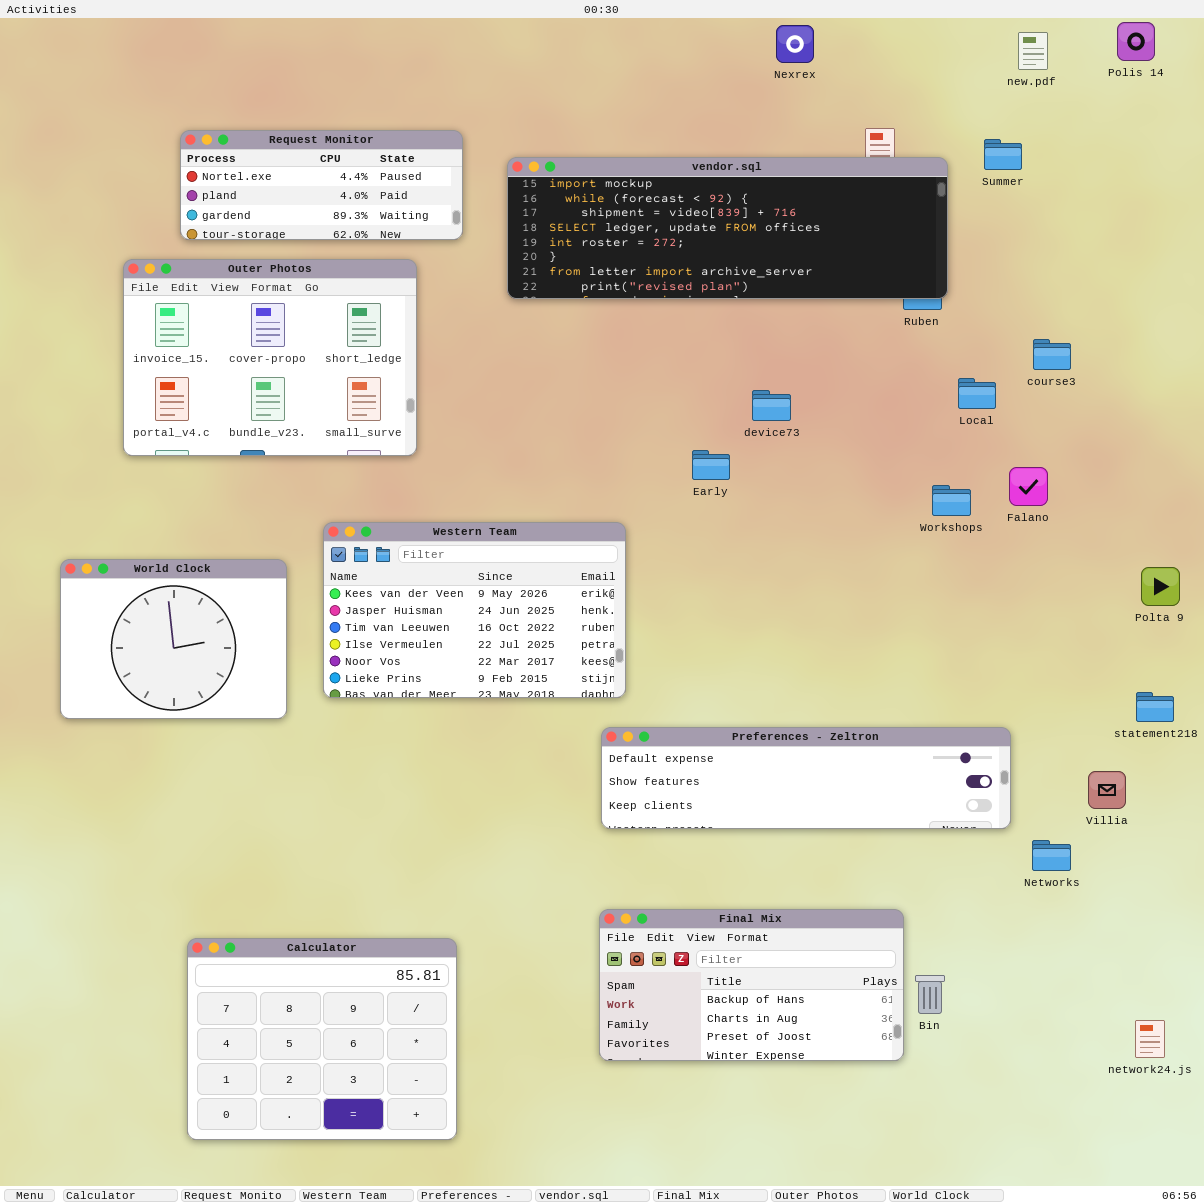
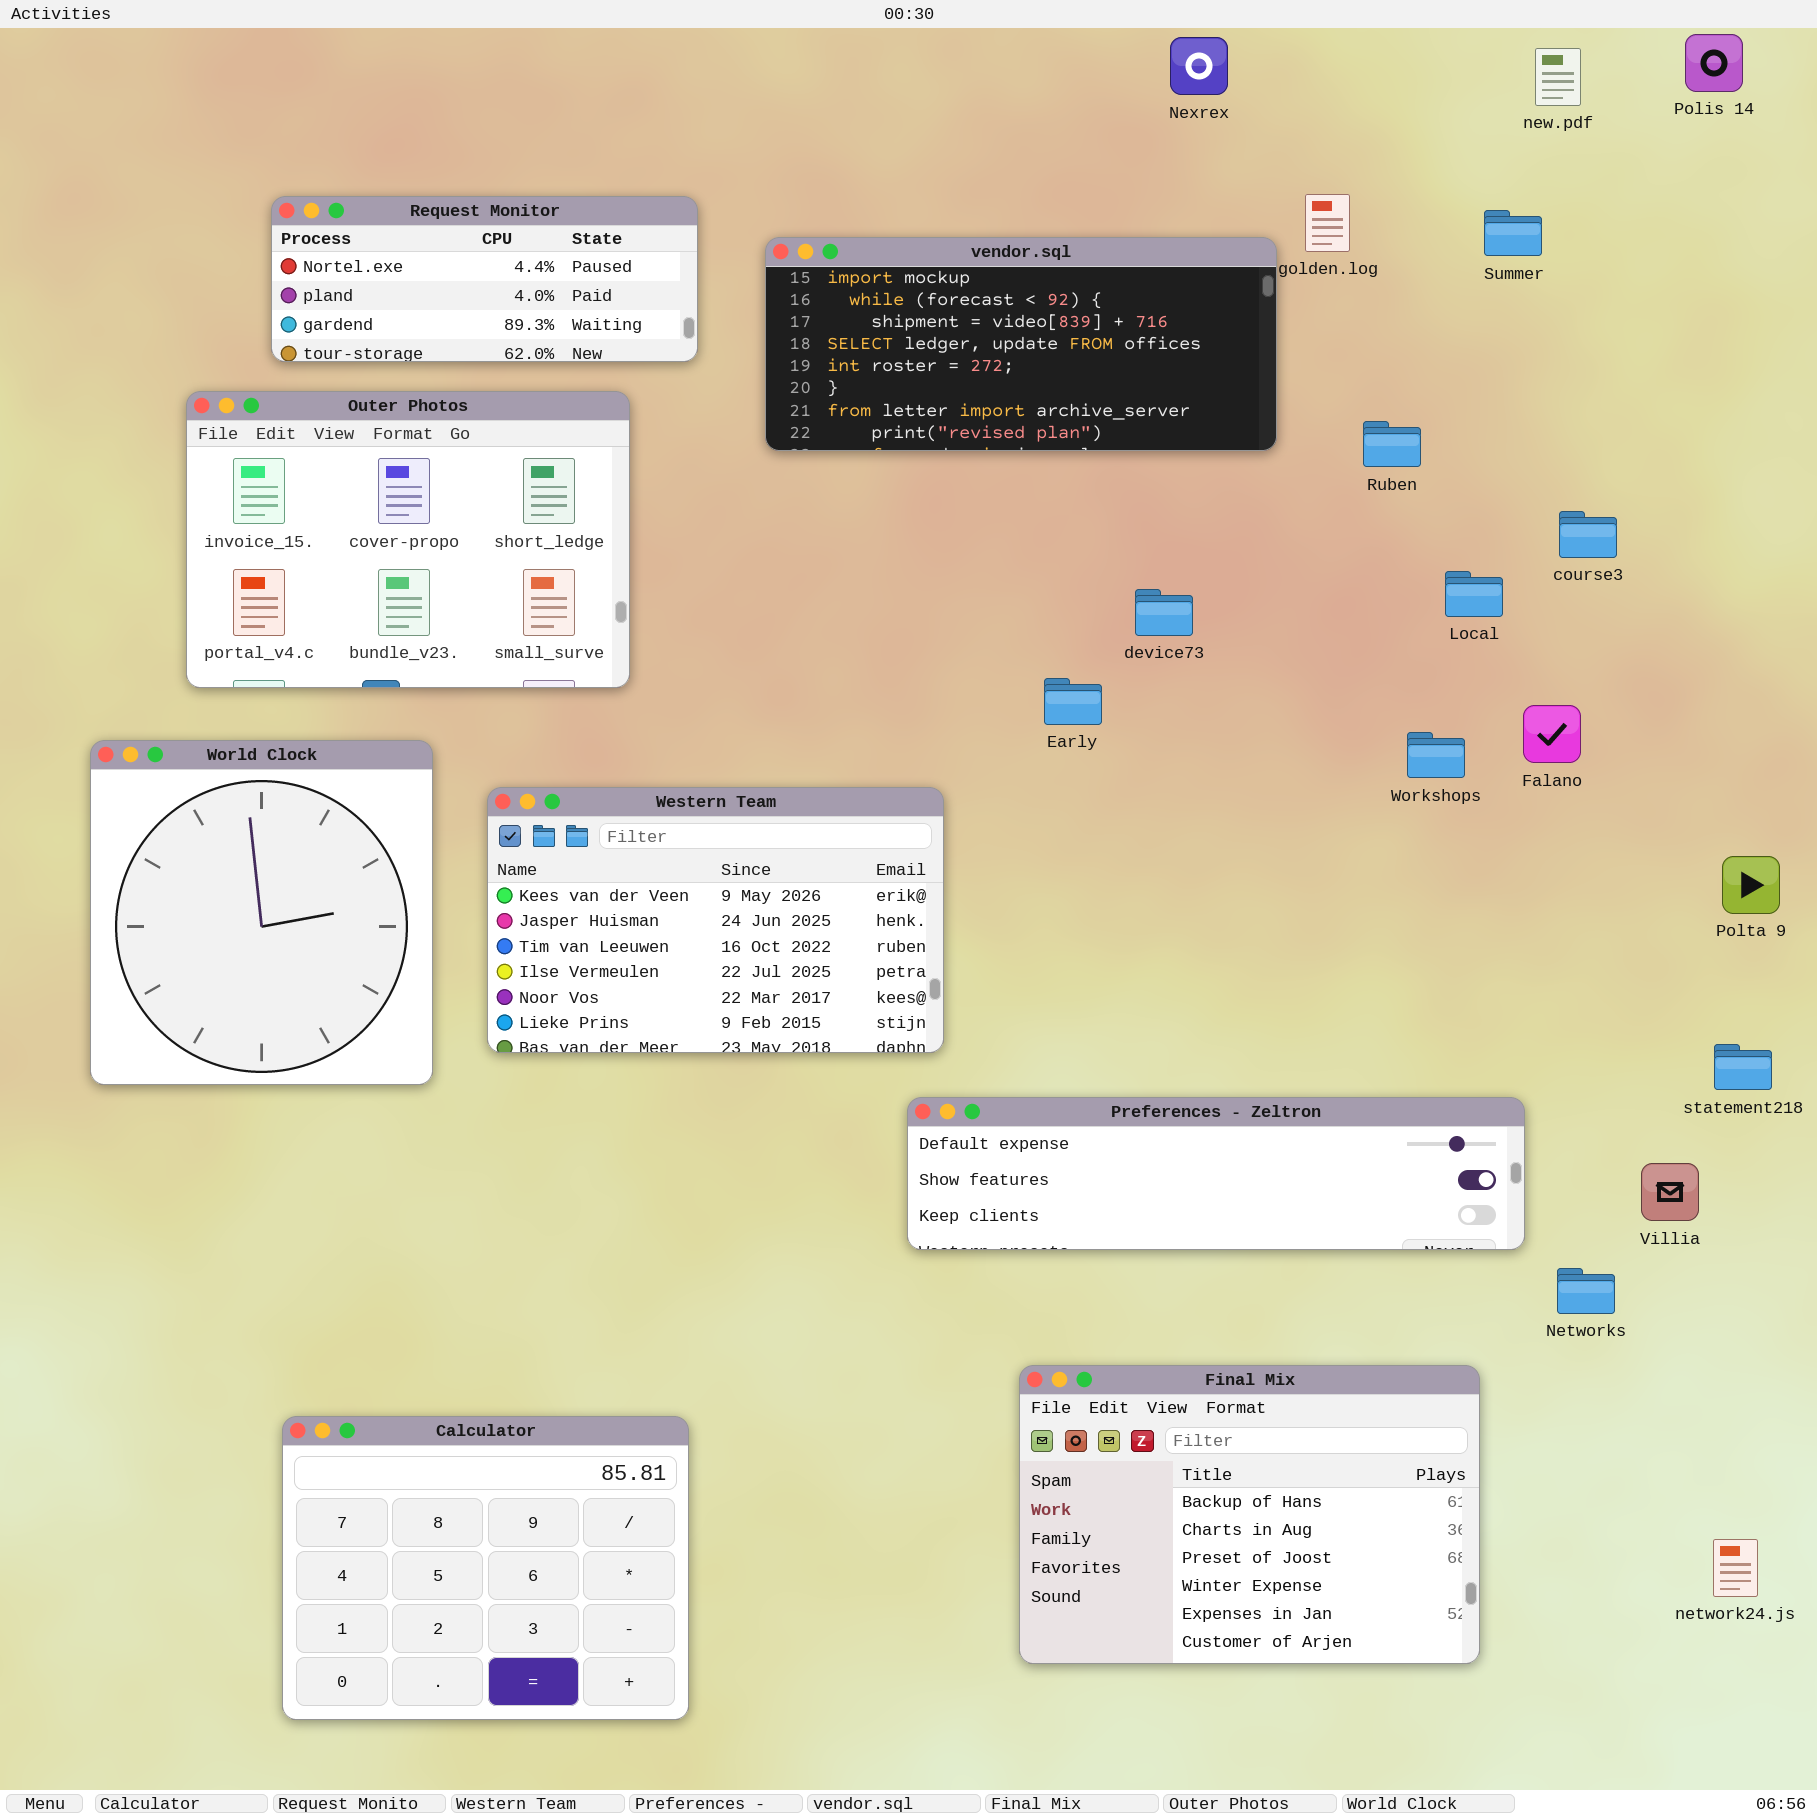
vendor.sql: [507,157,948,299] -> [765,237,1277,451], resized
World Clock: [60,559,287,719] -> [90,740,433,1085], resized
Final Mix: [599,909,904,1061] -> [1019,1365,1480,1664], moved, resized

